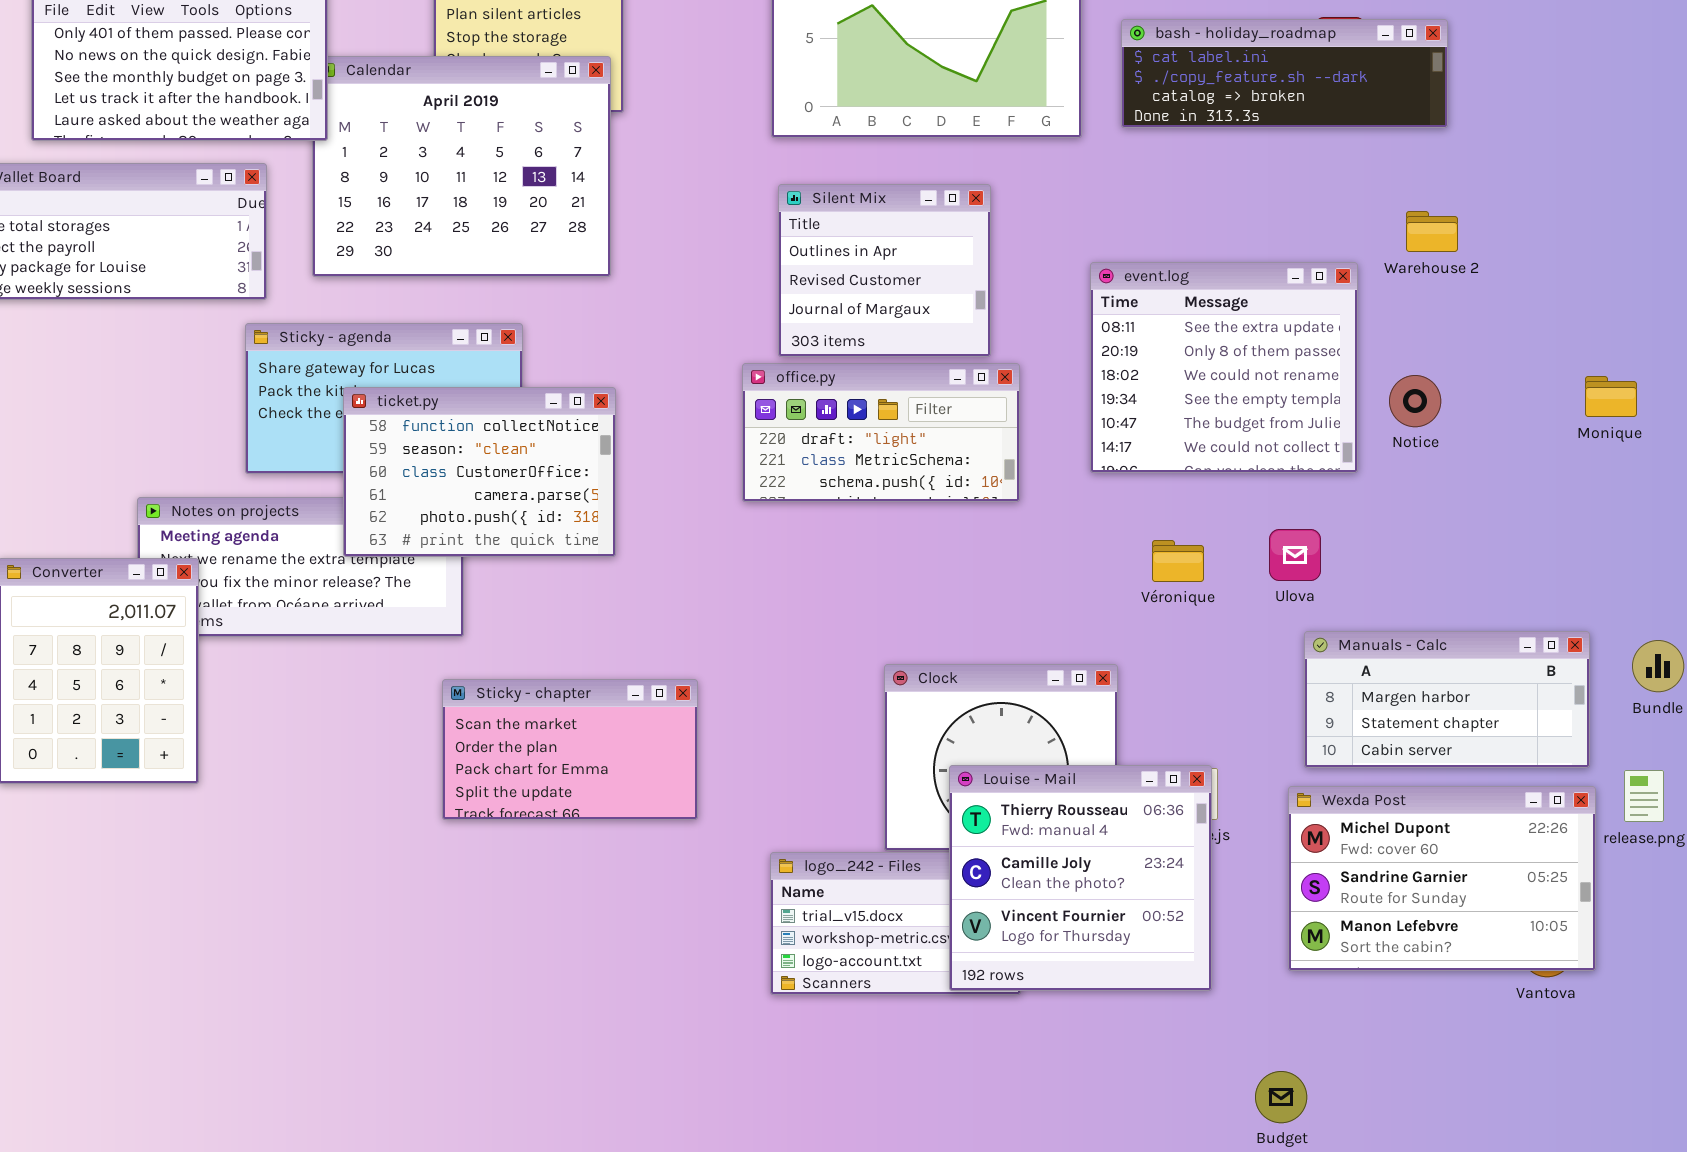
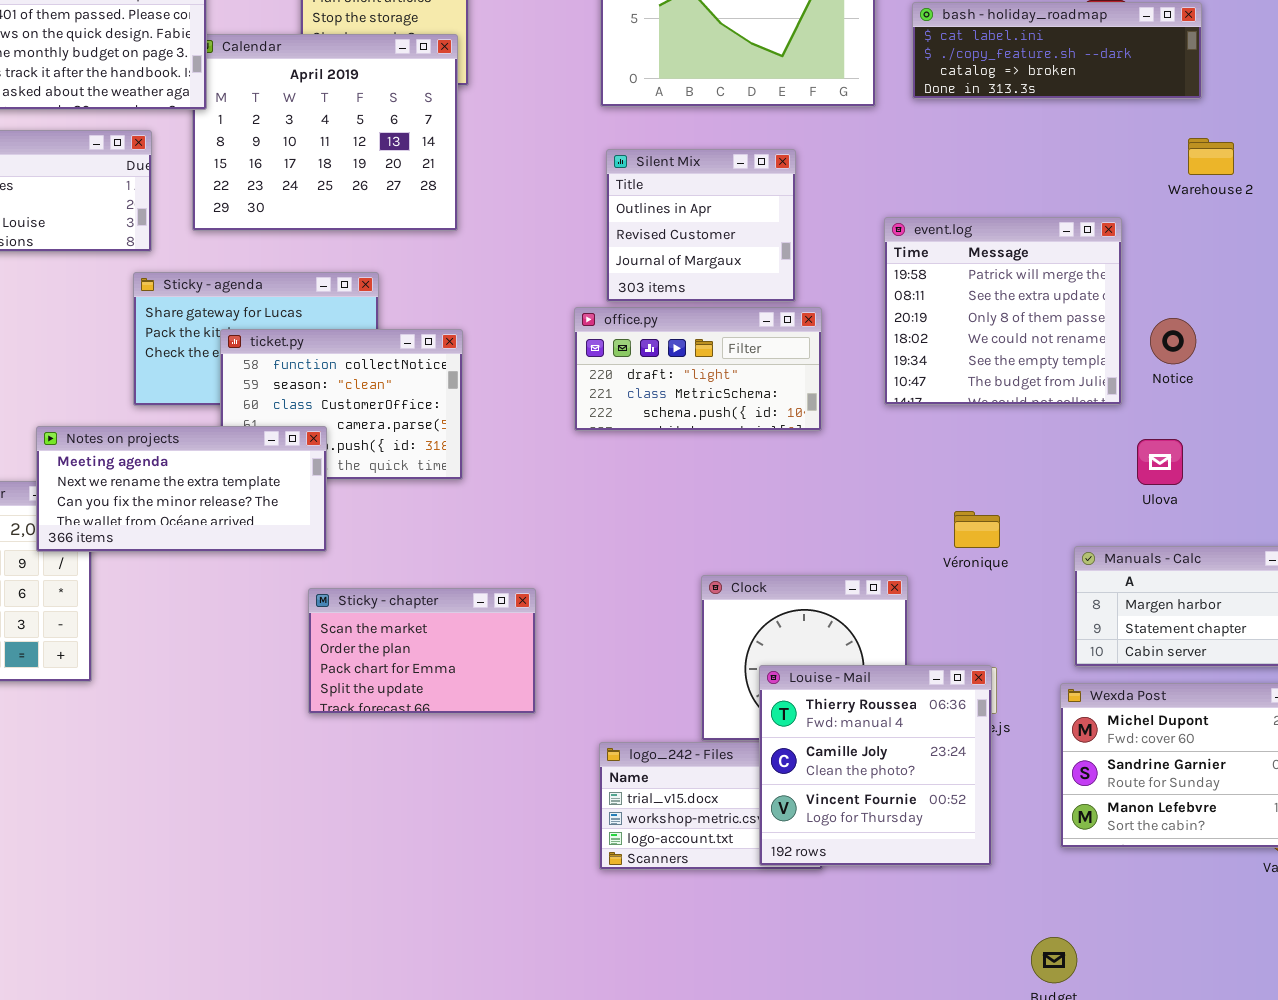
Warehouse 2: [1406,211,1458,252] -> [1188,138,1234,175], moved
event.log: [1090,262,1358,473] -> [884,217,1122,405], scrolled up 1 row
Notes on projects: [137,497,464,637] -> [36,426,327,552], raised
Ulova: [1269,529,1321,581] -> [1137,439,1183,485], moved
Véronique: [1152,540,1204,582] -> [954,511,1000,548], moved

